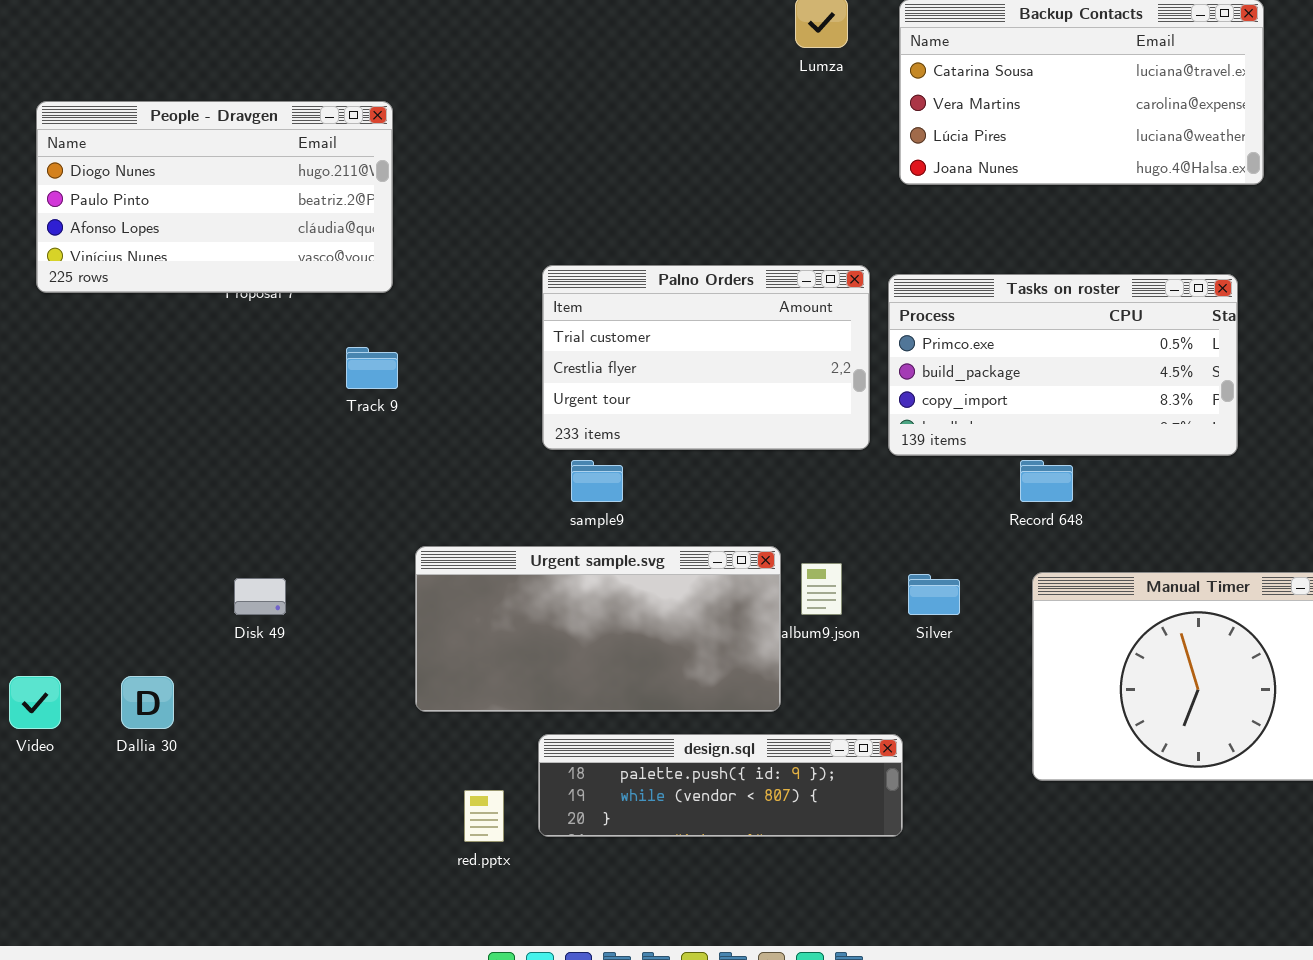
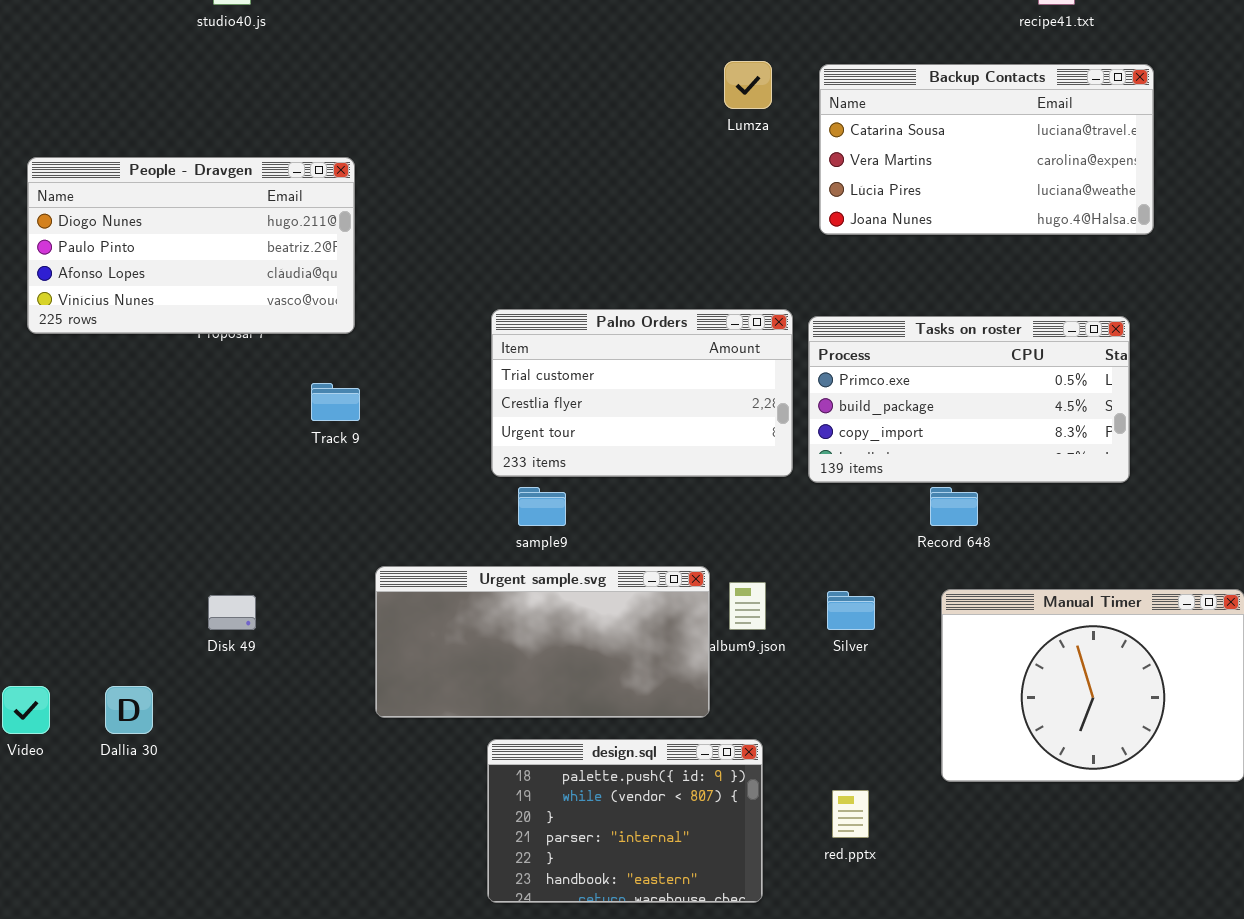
design.sql: [538,734,903,837] -> [487,739,763,903], resized
red.pptx: [464,790,504,842] -> [832,790,869,838], moved

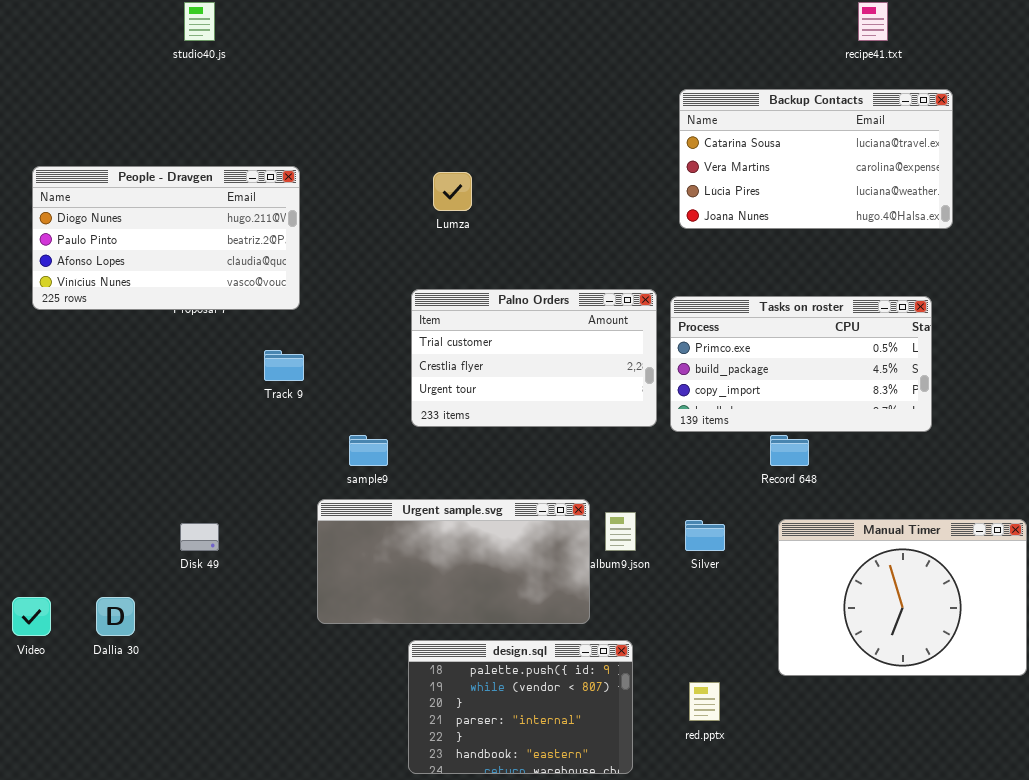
Lumza: [724,61,772,109] -> [433,172,472,211], moved
sample9: [518,487,566,526] -> [349,435,388,466], moved

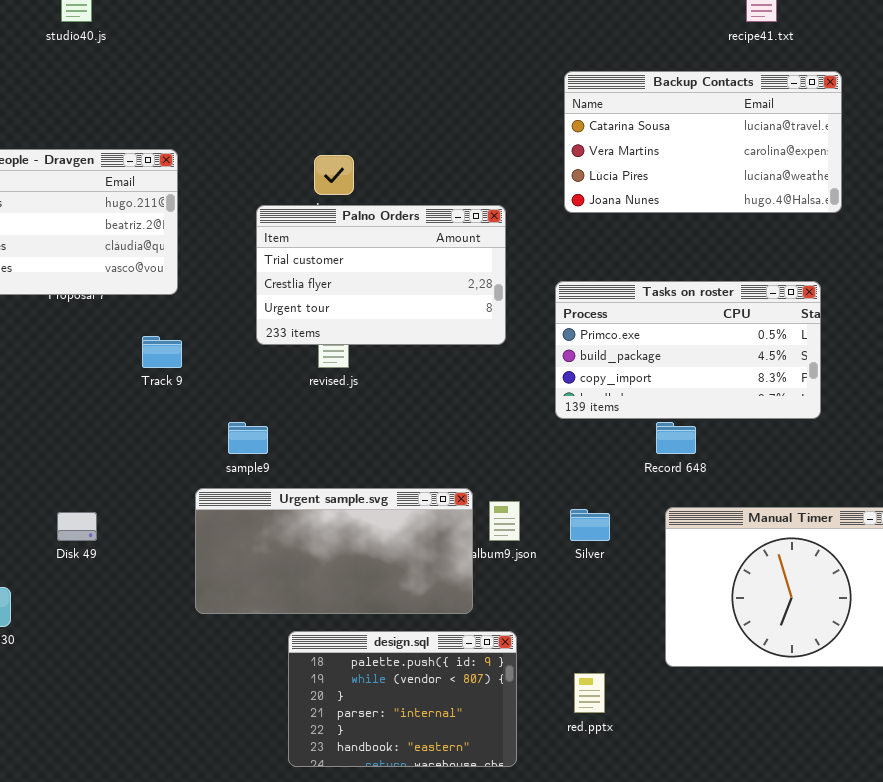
Palno Orders: [411,289,657,427] -> [256,205,506,345], moved

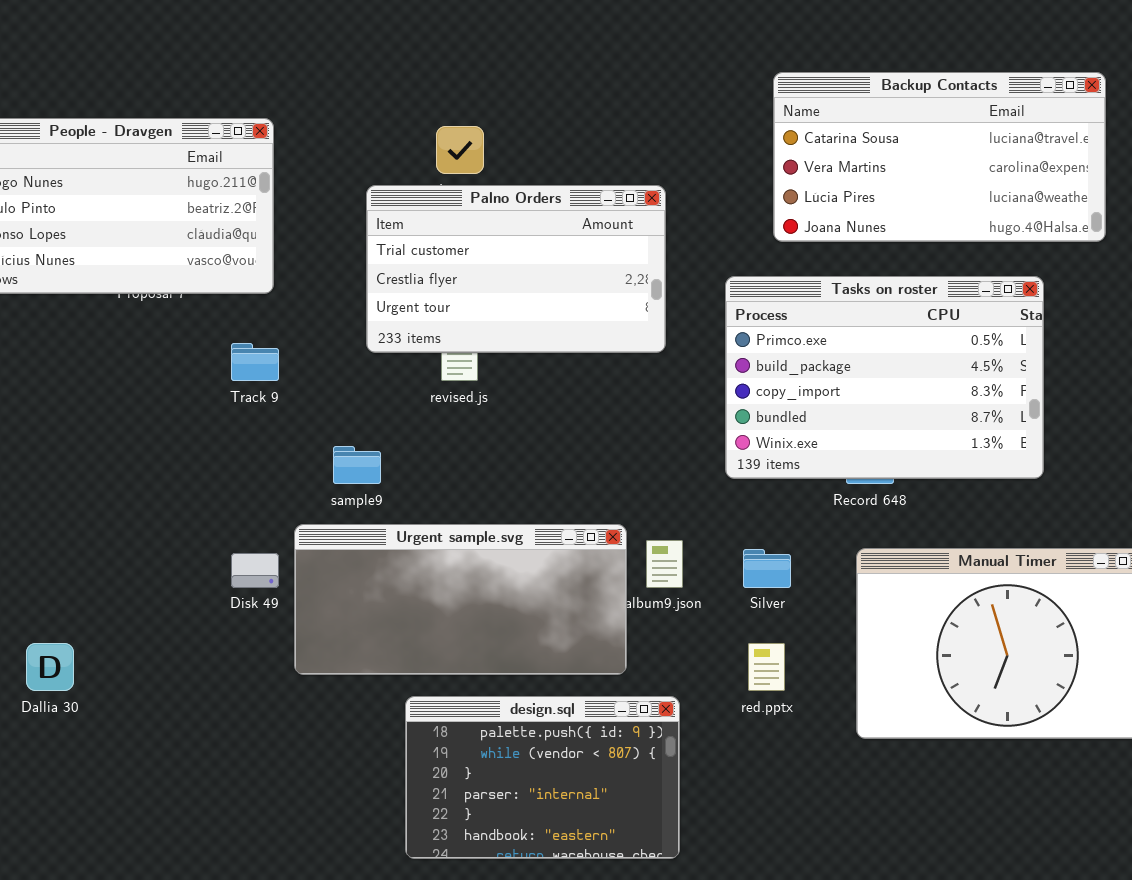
Backup Contacts: [564,71,842,213] -> [773,72,1106,242], moved
Tasks on roster: [555,281,821,419] -> [725,276,1044,479], resized
Disk 49: [57,512,97,541] -> [231,553,279,588], moved
red.pptx: [574,673,605,713] -> [748,643,785,691], moved

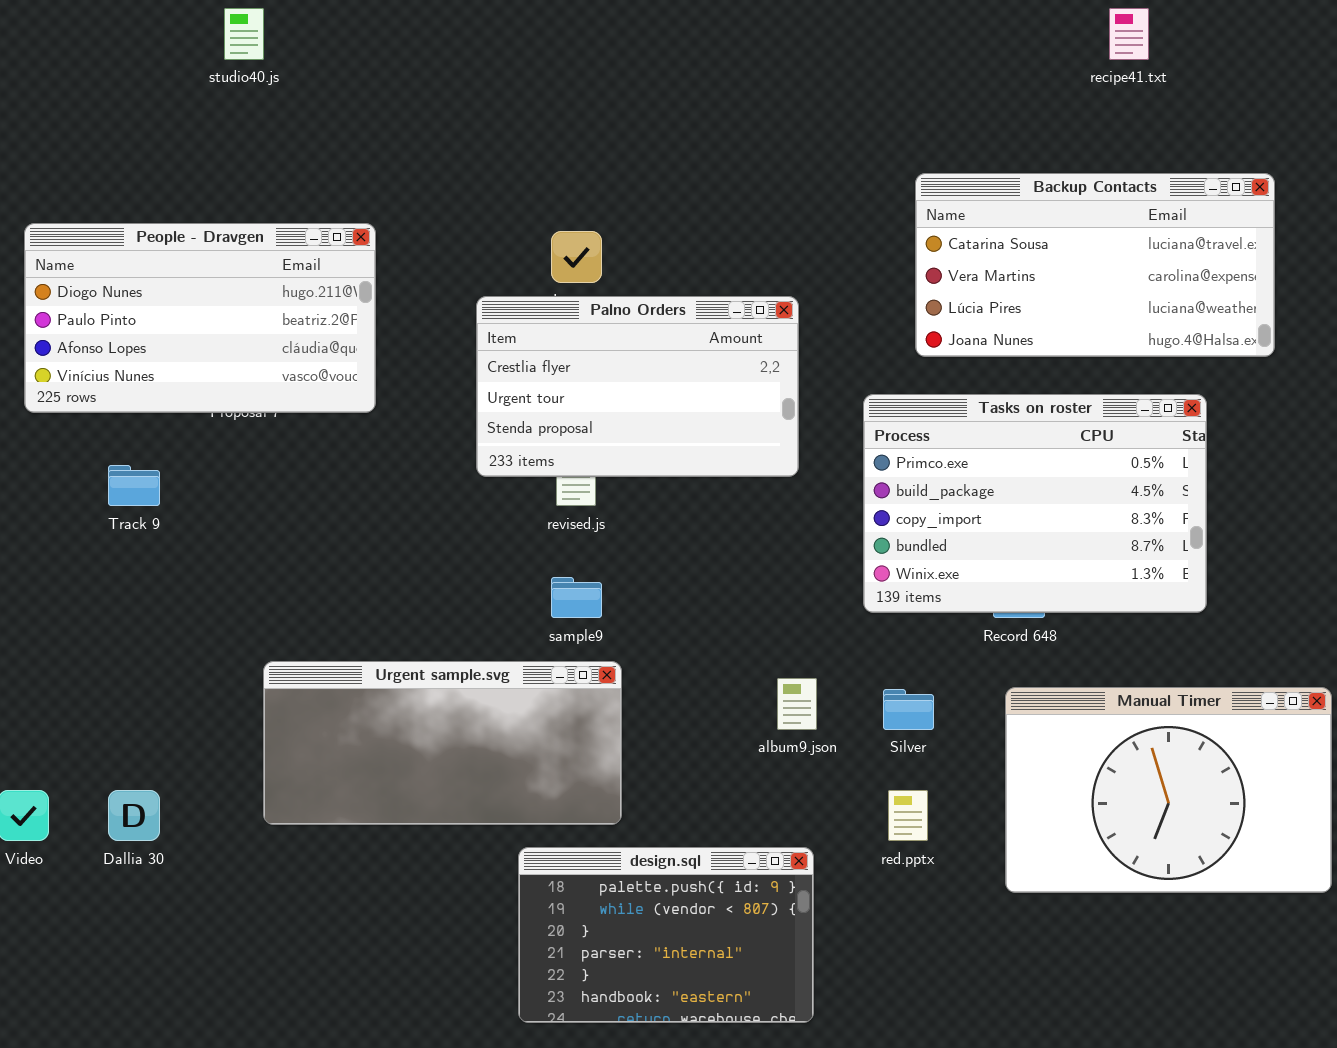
Palno Orders: [366,185,666,353] -> [476,296,799,477], scrolled down 1 row
Track 9: [231,343,279,381] -> [108,465,160,506], moved
sample9: [333,446,381,484] -> [551,577,602,618], moved
Urgent sample.svg: [294,524,627,675] -> [263,661,622,825], moved

